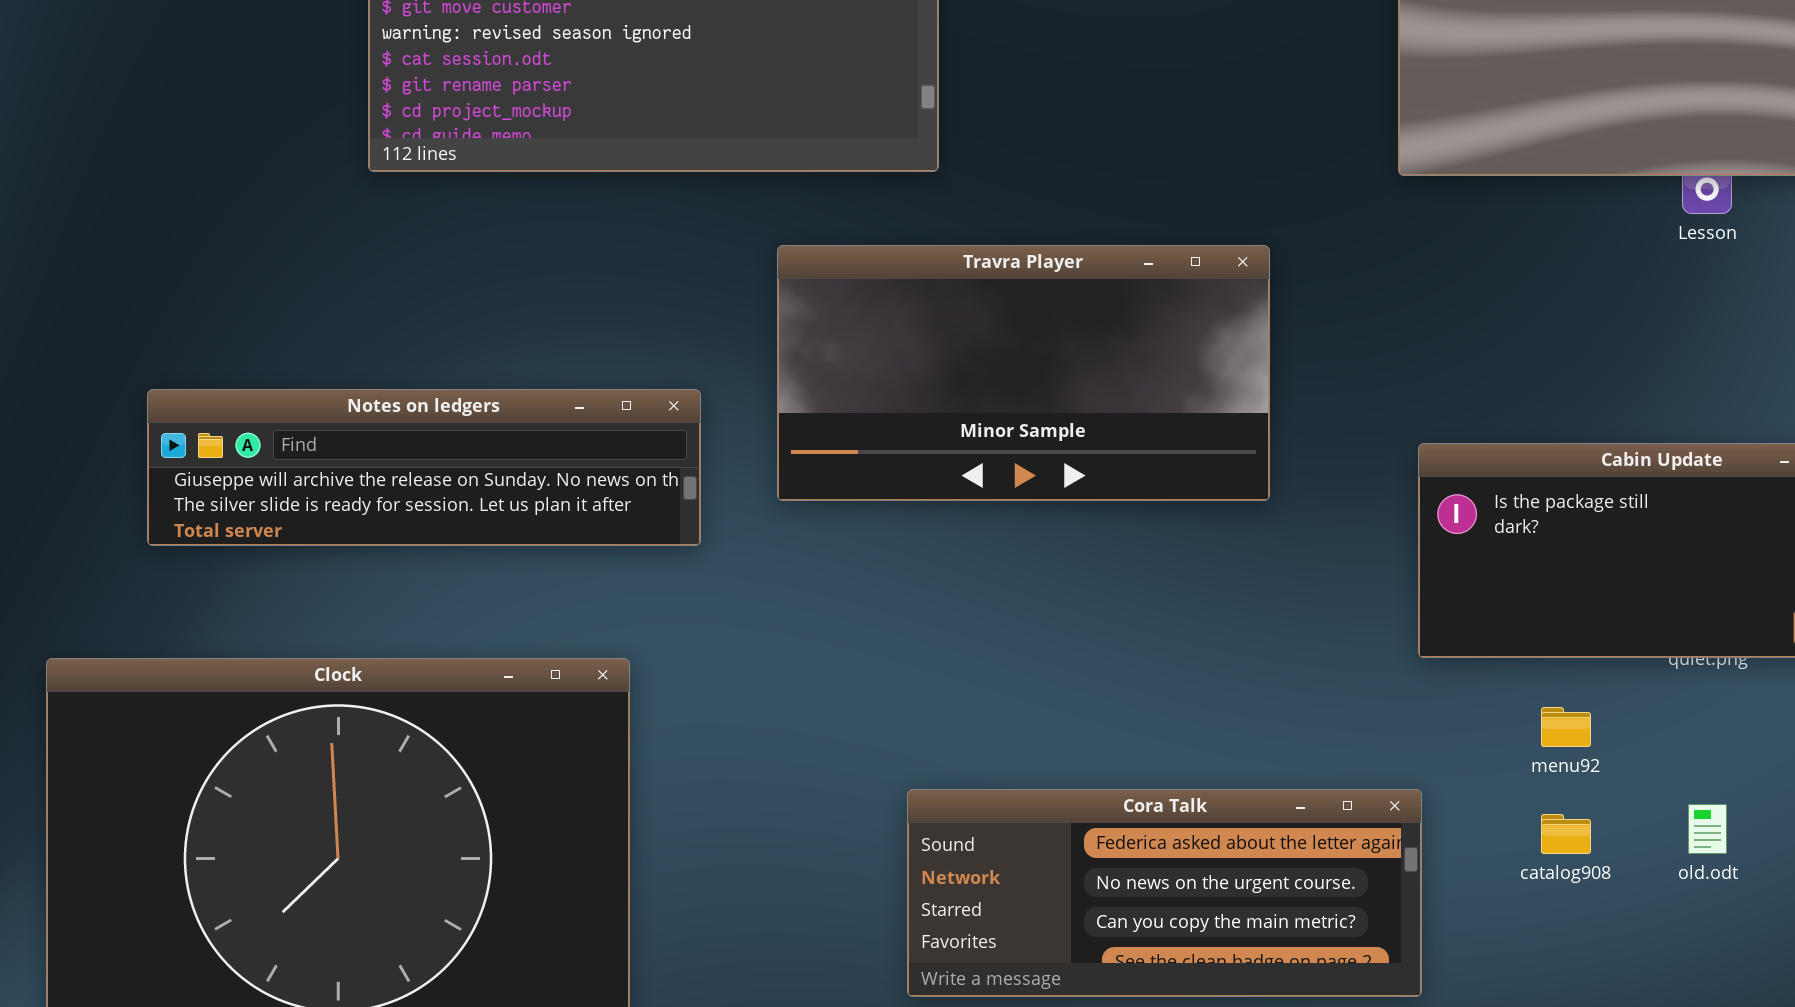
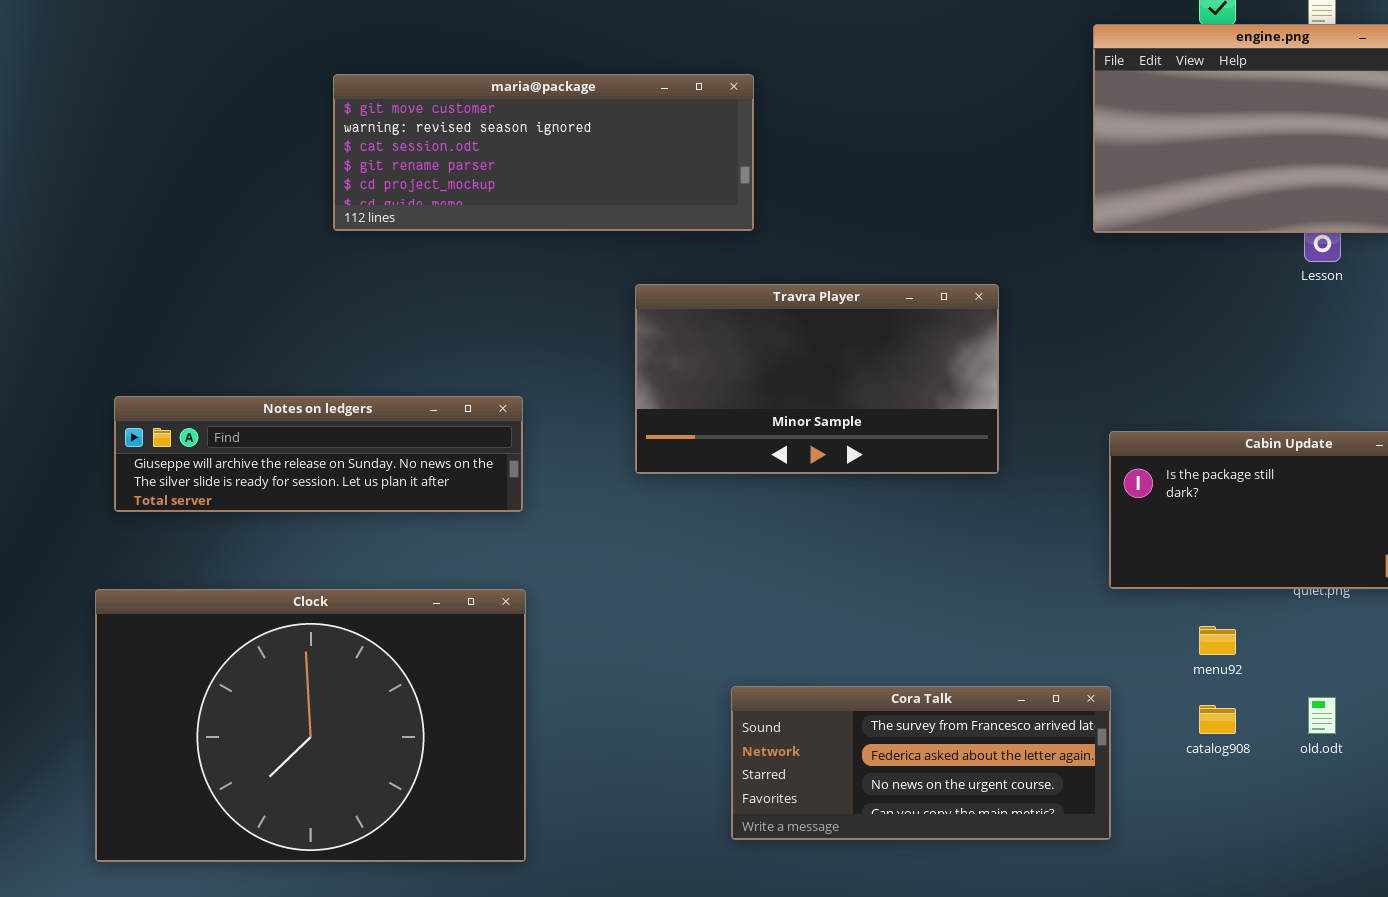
Notes on ledgers: [147,389,701,546] -> [114,396,523,512], moved
Cora Talk: [907,789,1422,997] -> [731,686,1111,840], scrolled up 1 row

